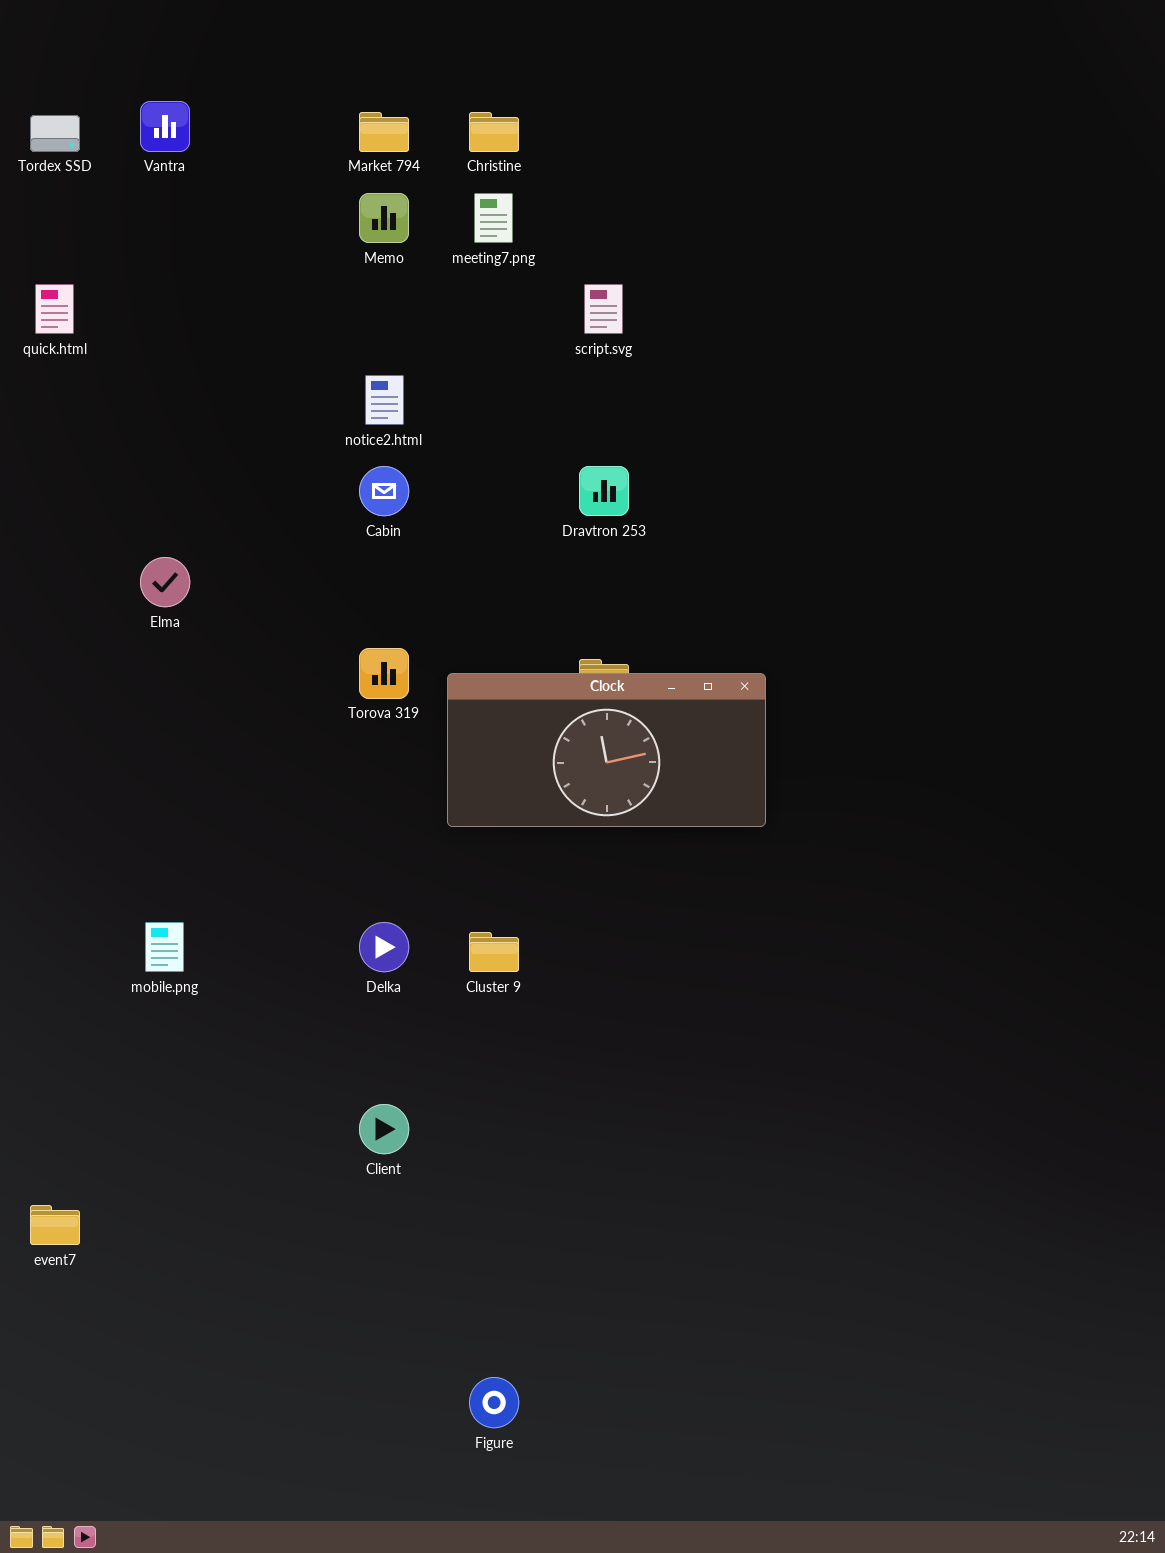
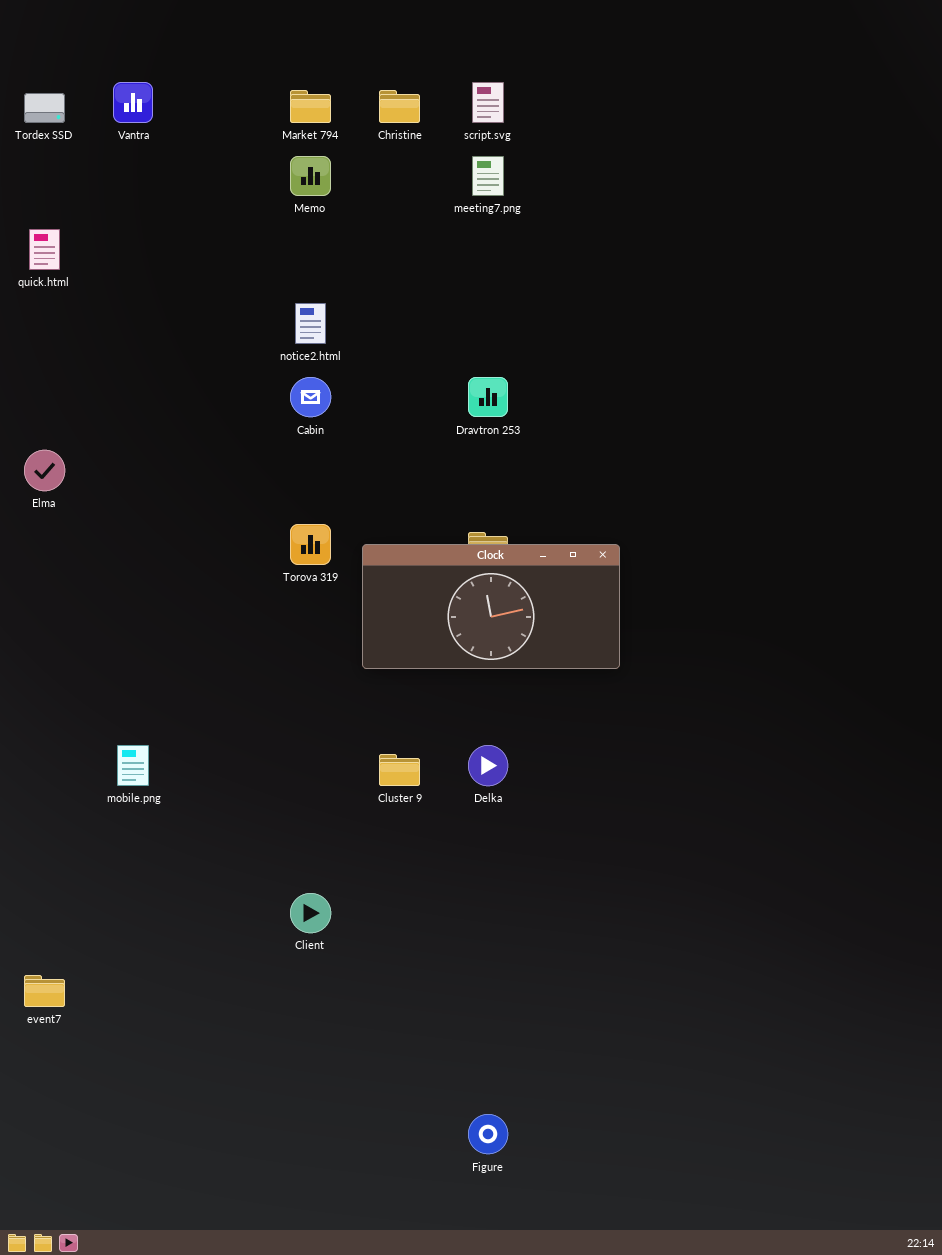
meeting7.png: [474,193,513,243] -> [472,156,504,196], moved
script.svg: [584,284,623,334] -> [472,82,504,123], moved
Elma: [140,557,190,607] -> [24,450,65,491], moved
Delka: [359,922,409,972] -> [468,745,508,786], moved
Figure: [469,1377,519,1428] -> [468,1114,508,1154], moved

